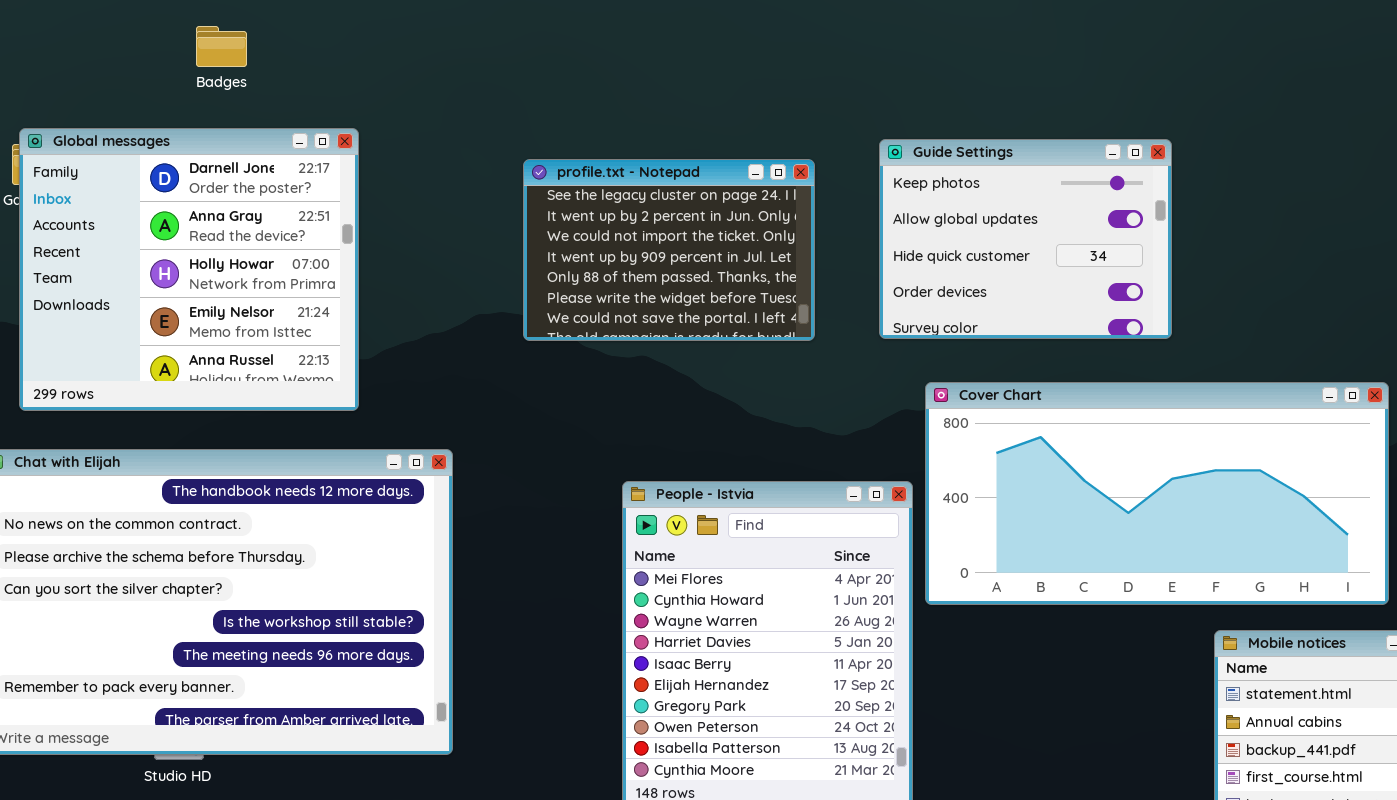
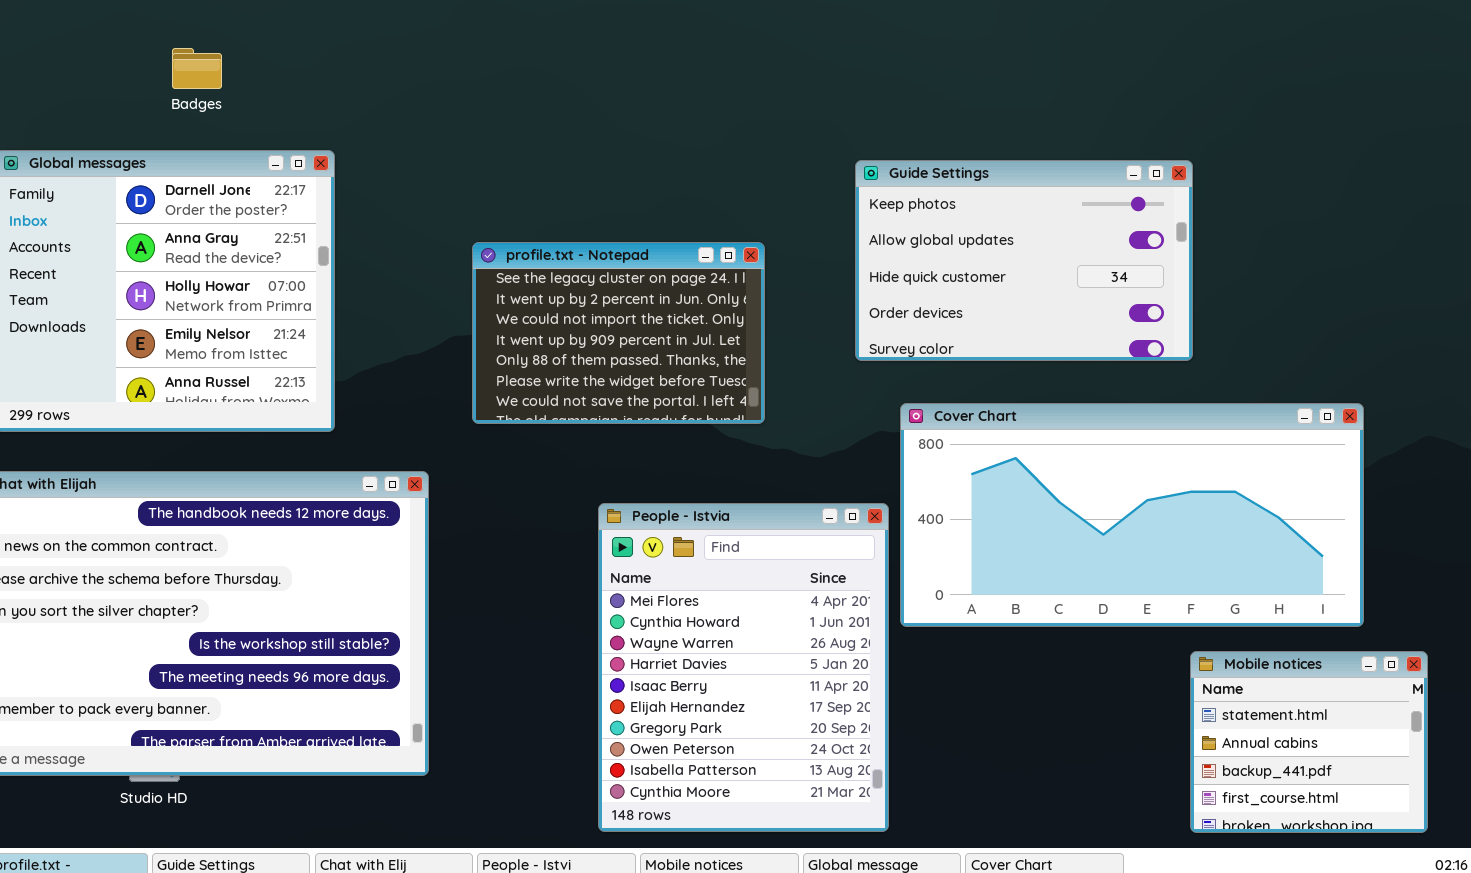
Guide Settings: [879,139,1172,339] -> [855,160,1193,361], resized
profile.txt - Notepad: [523,159,815,341] -> [472,242,765,424], moved

